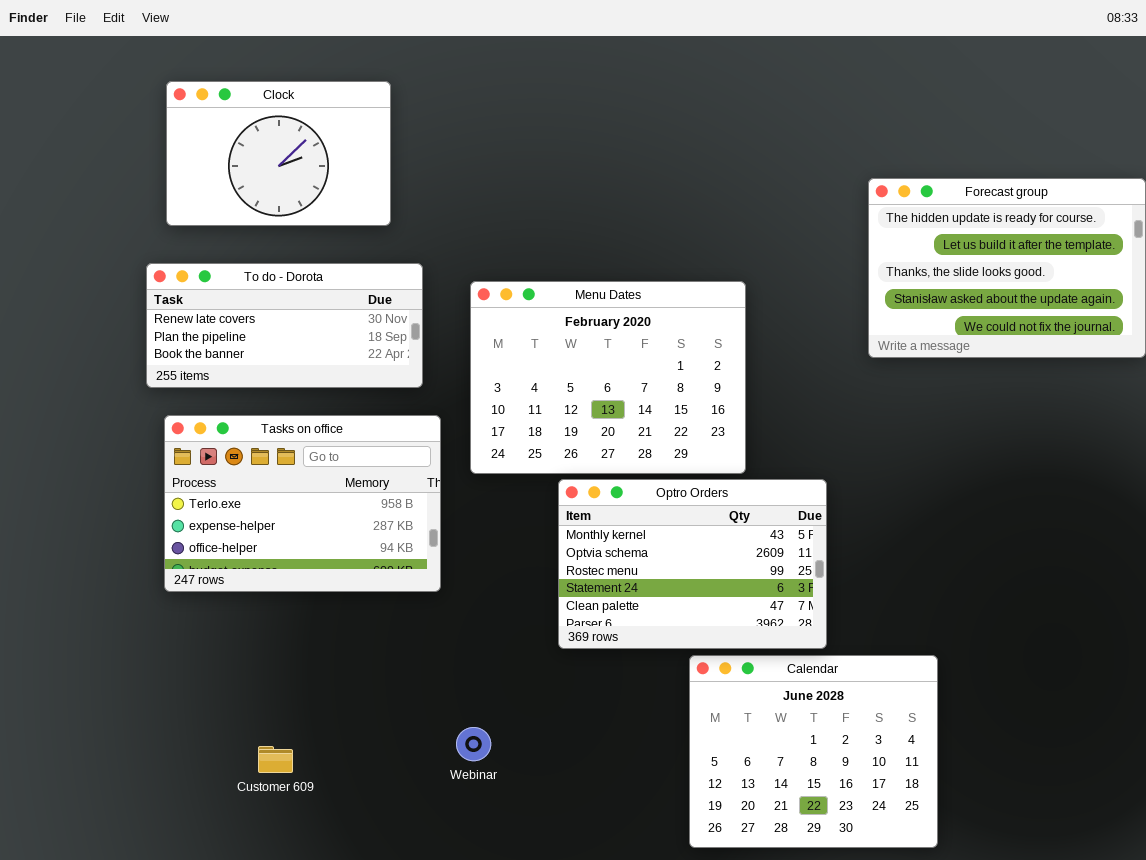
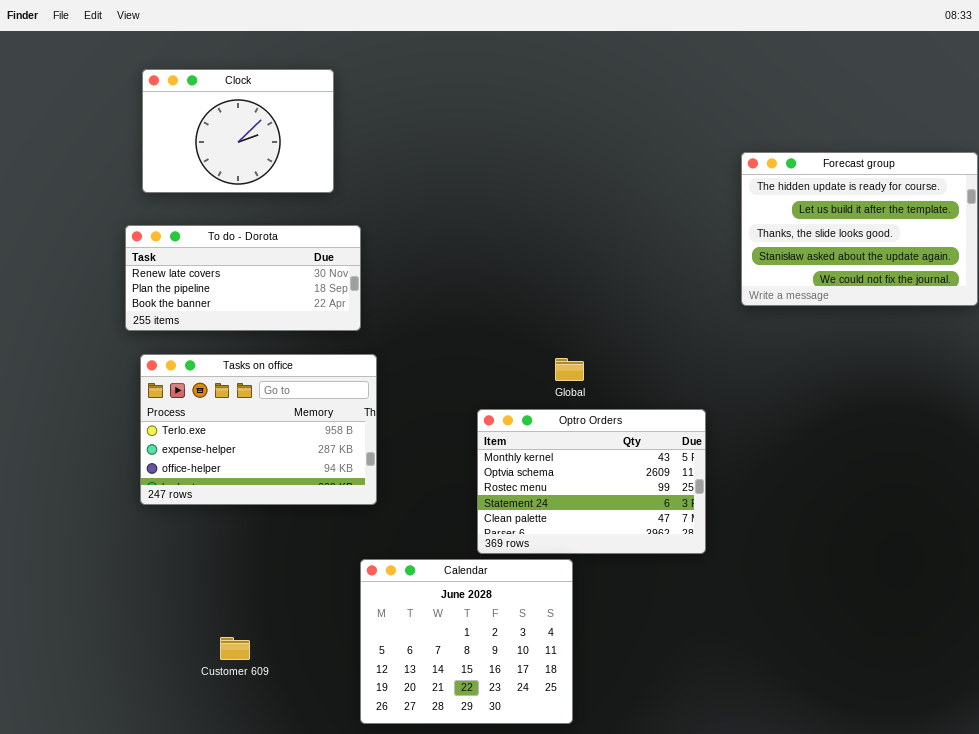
Menu Dates: [470,281,746,474] -> none, closed
Calendar: [689,655,938,848] -> [360,559,573,724], moved

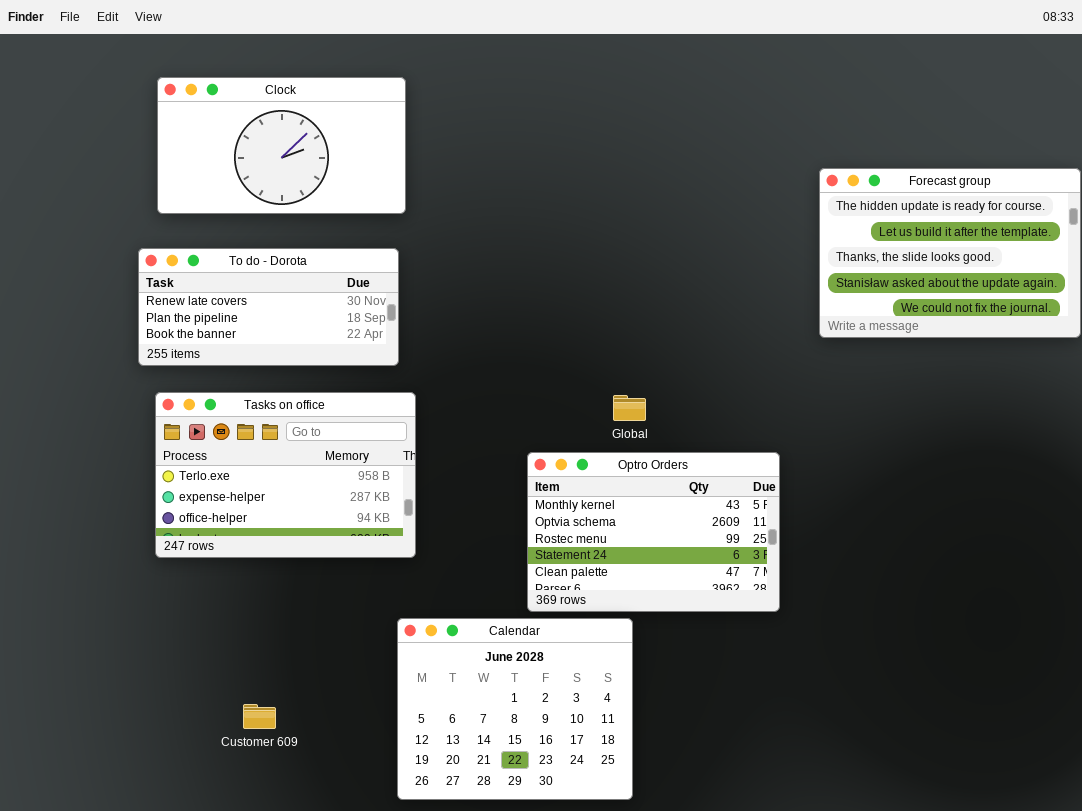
Clock: [142,69,334,193] -> [157,77,406,214], resized

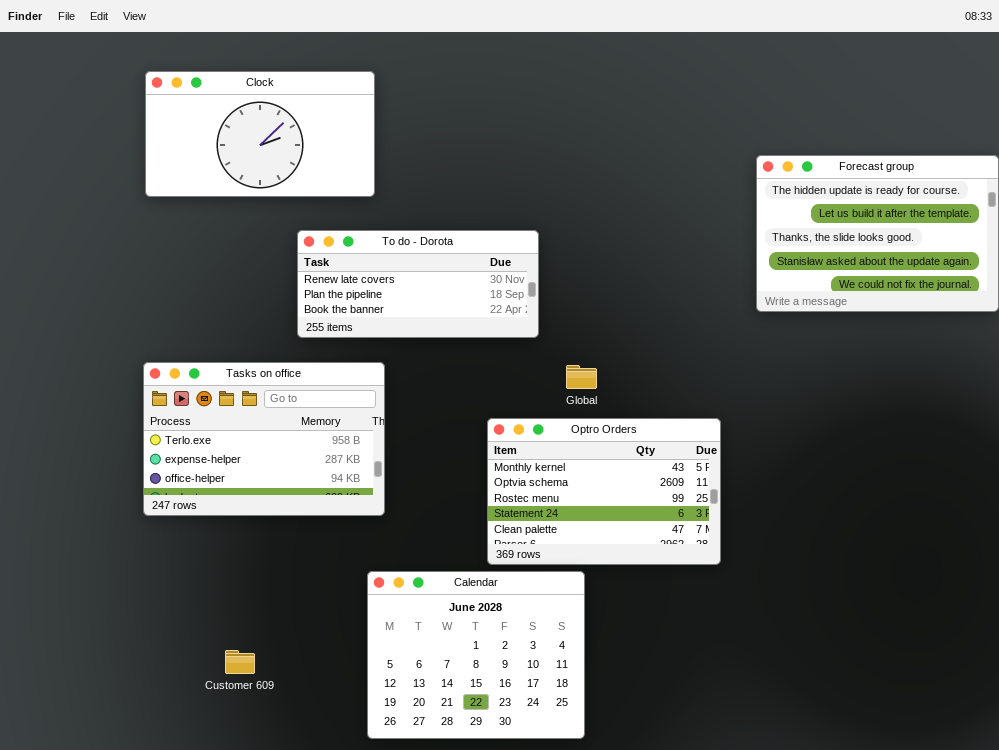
To do - Dorota: [138,248,399,366] -> [297,230,539,338], moved

